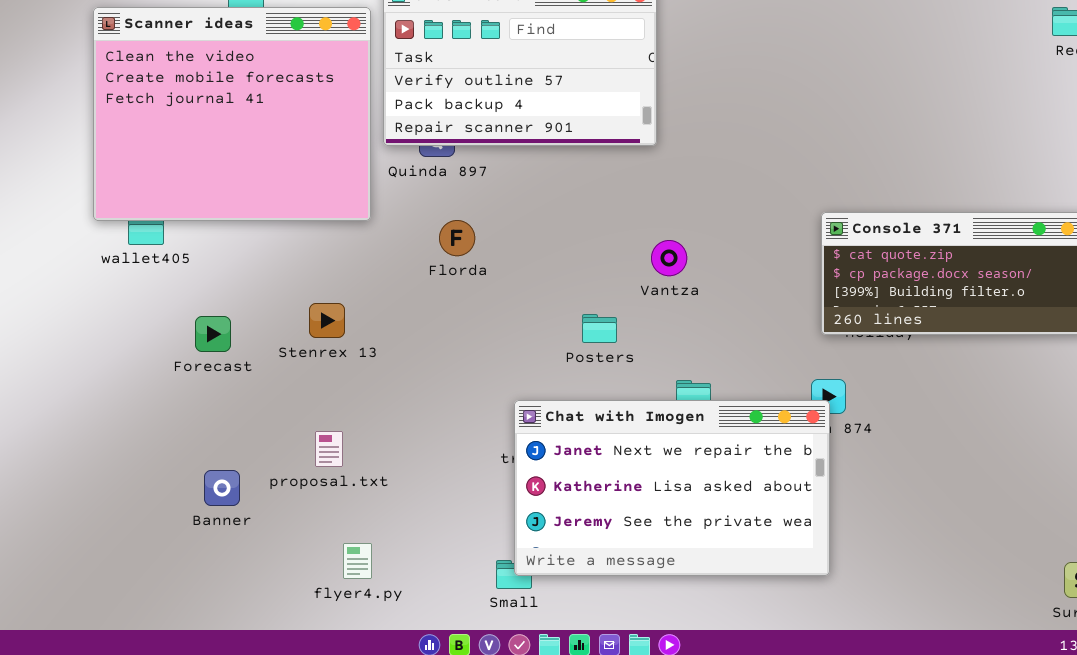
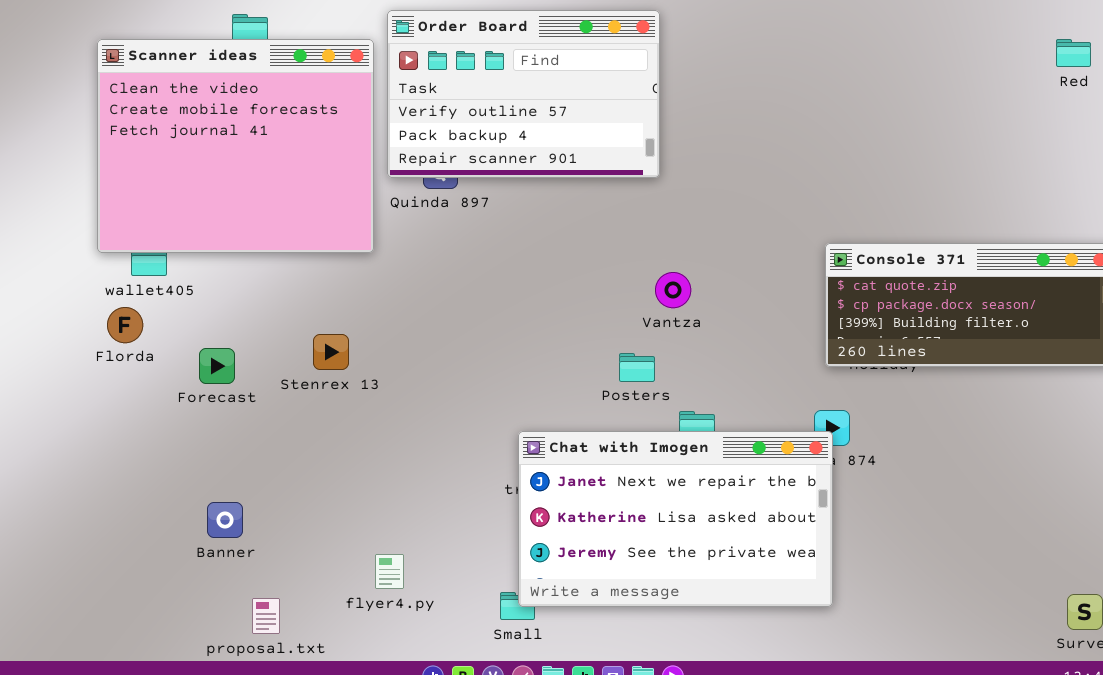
Florda: [439,220,475,256] -> [107,307,143,343], moved
Posters: [582,314,617,343] -> [619,353,655,382], moved
proposal.txt: [315,431,343,467] -> [252,598,280,634], moved
flyer4.py: [343,543,372,579] -> [375,554,404,589], moved

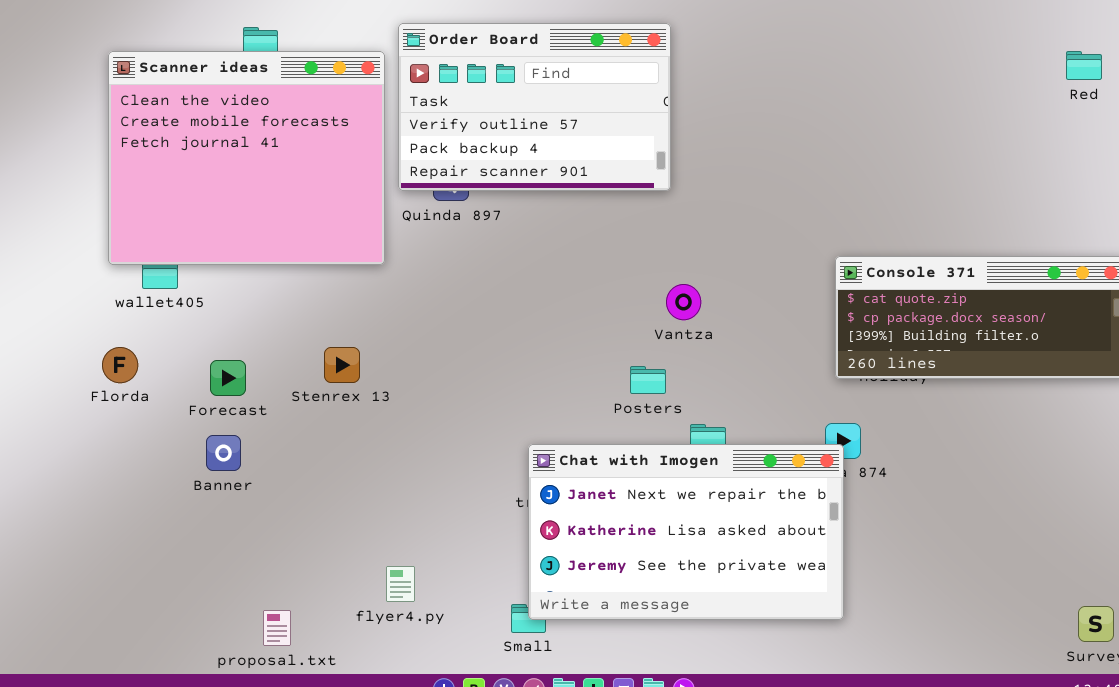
Florda: [107,307,143,343] -> [102,347,138,383], moved
Banner: [207,502,243,538] -> [206,435,241,471], moved

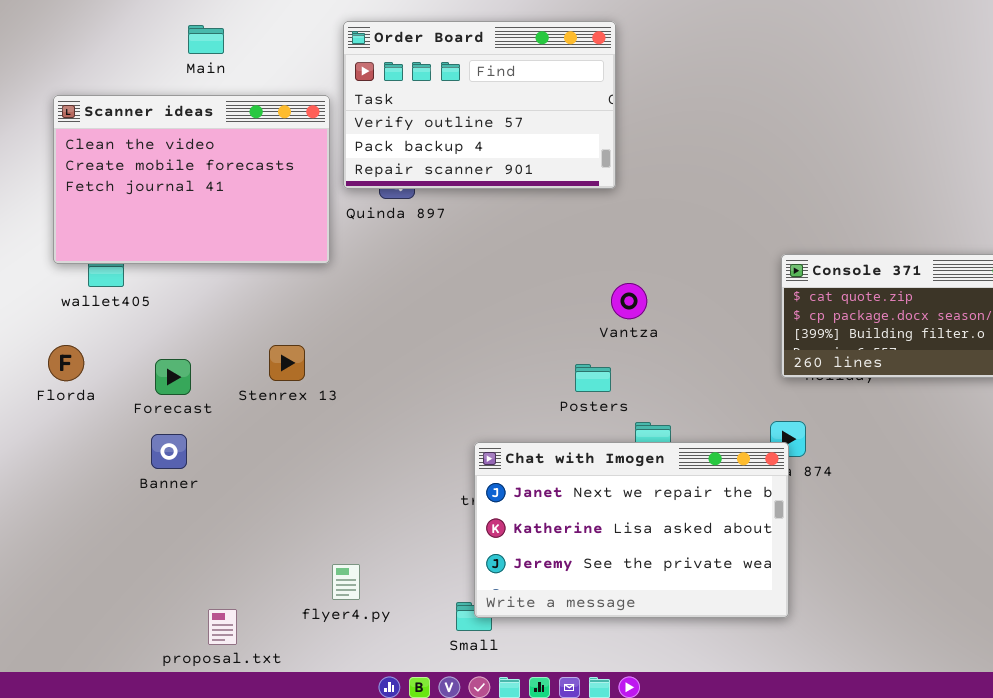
Scanner ideas: [108,51,385,265] -> [53,95,330,264], resized

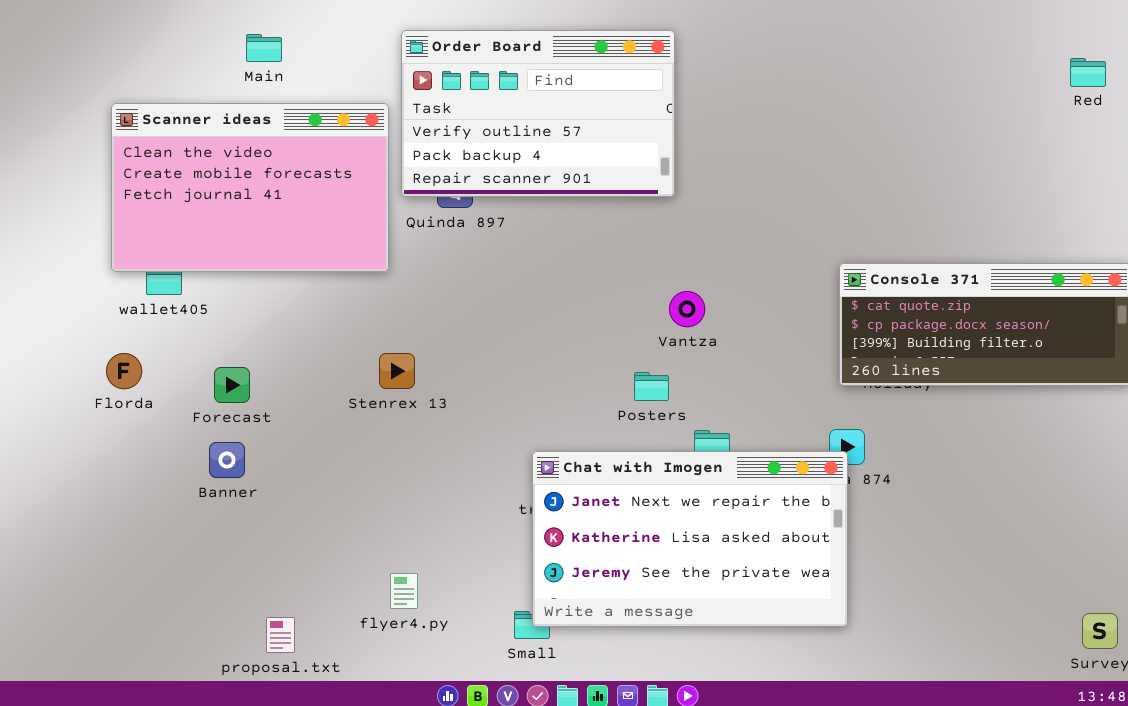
Stenrex 13: [269,345,305,381] -> [379,353,415,389], moved

